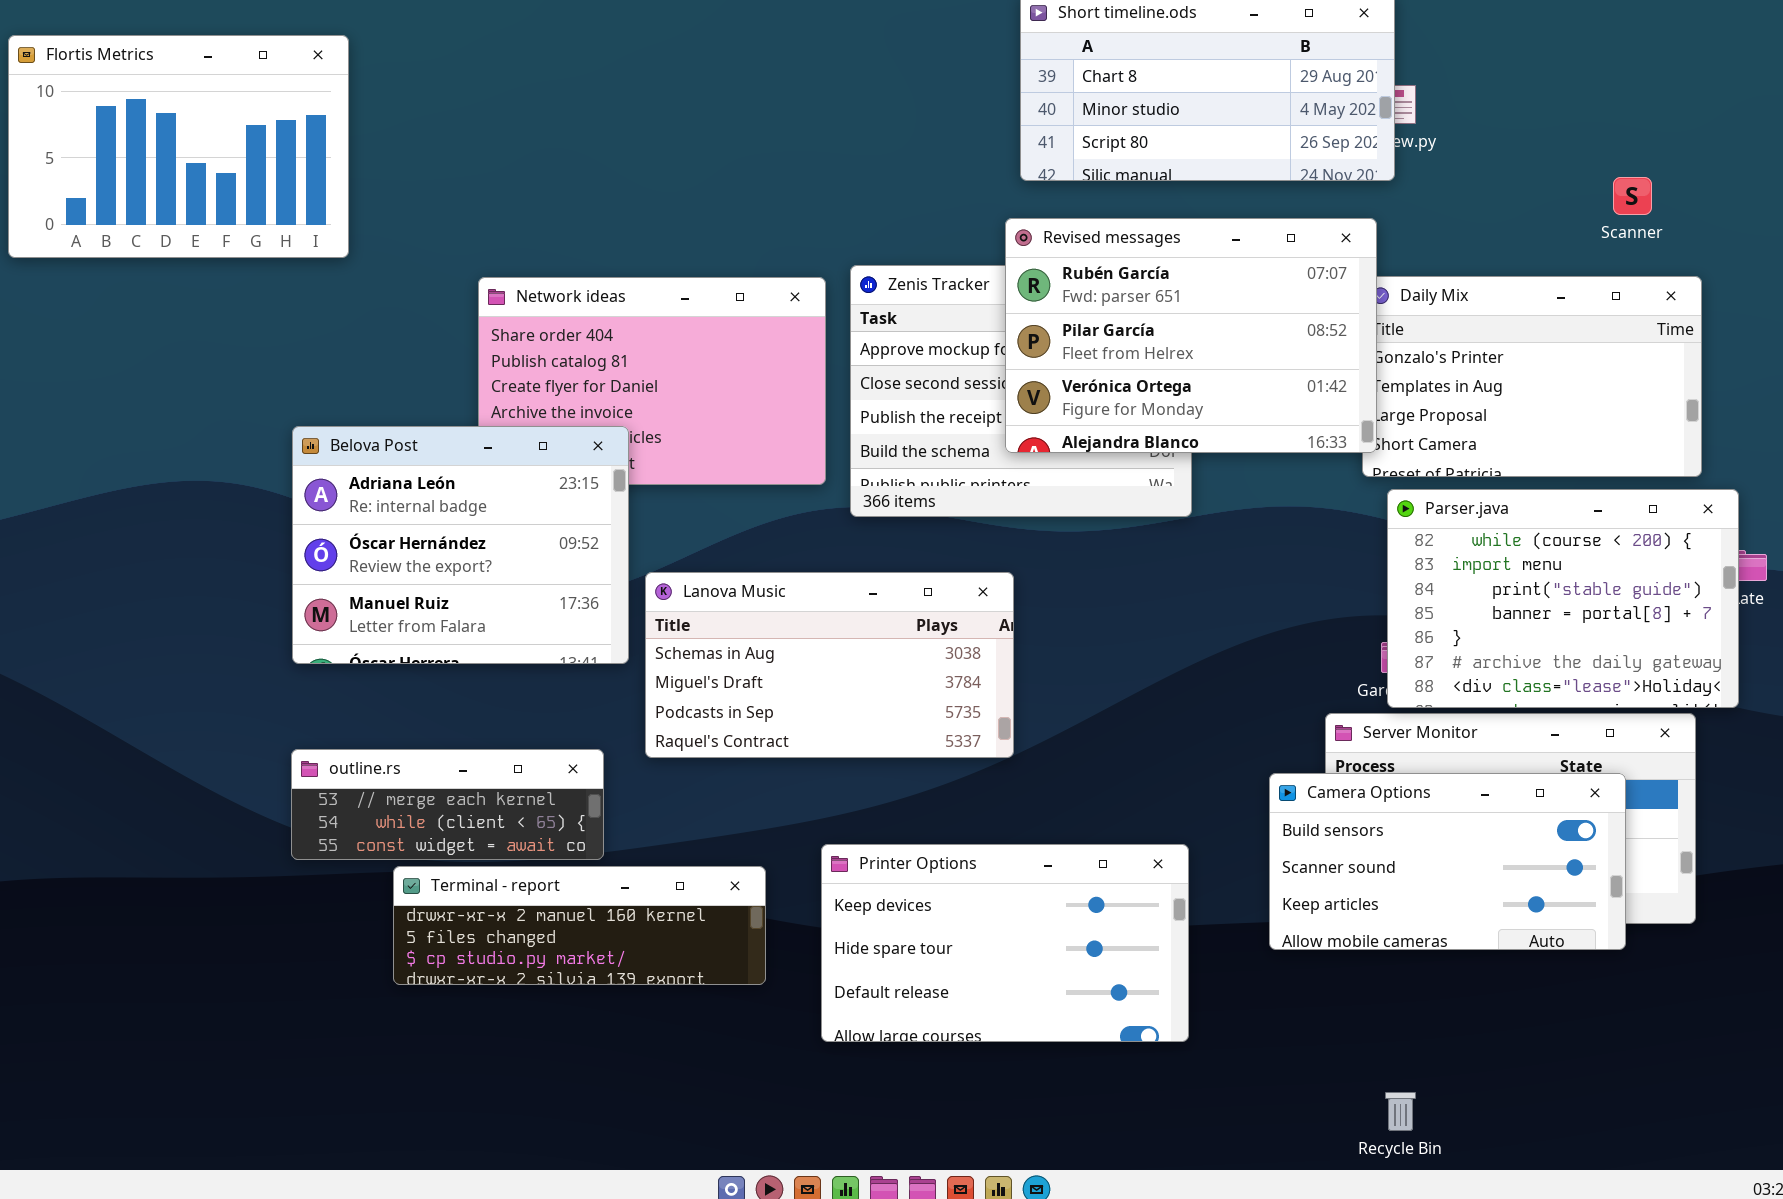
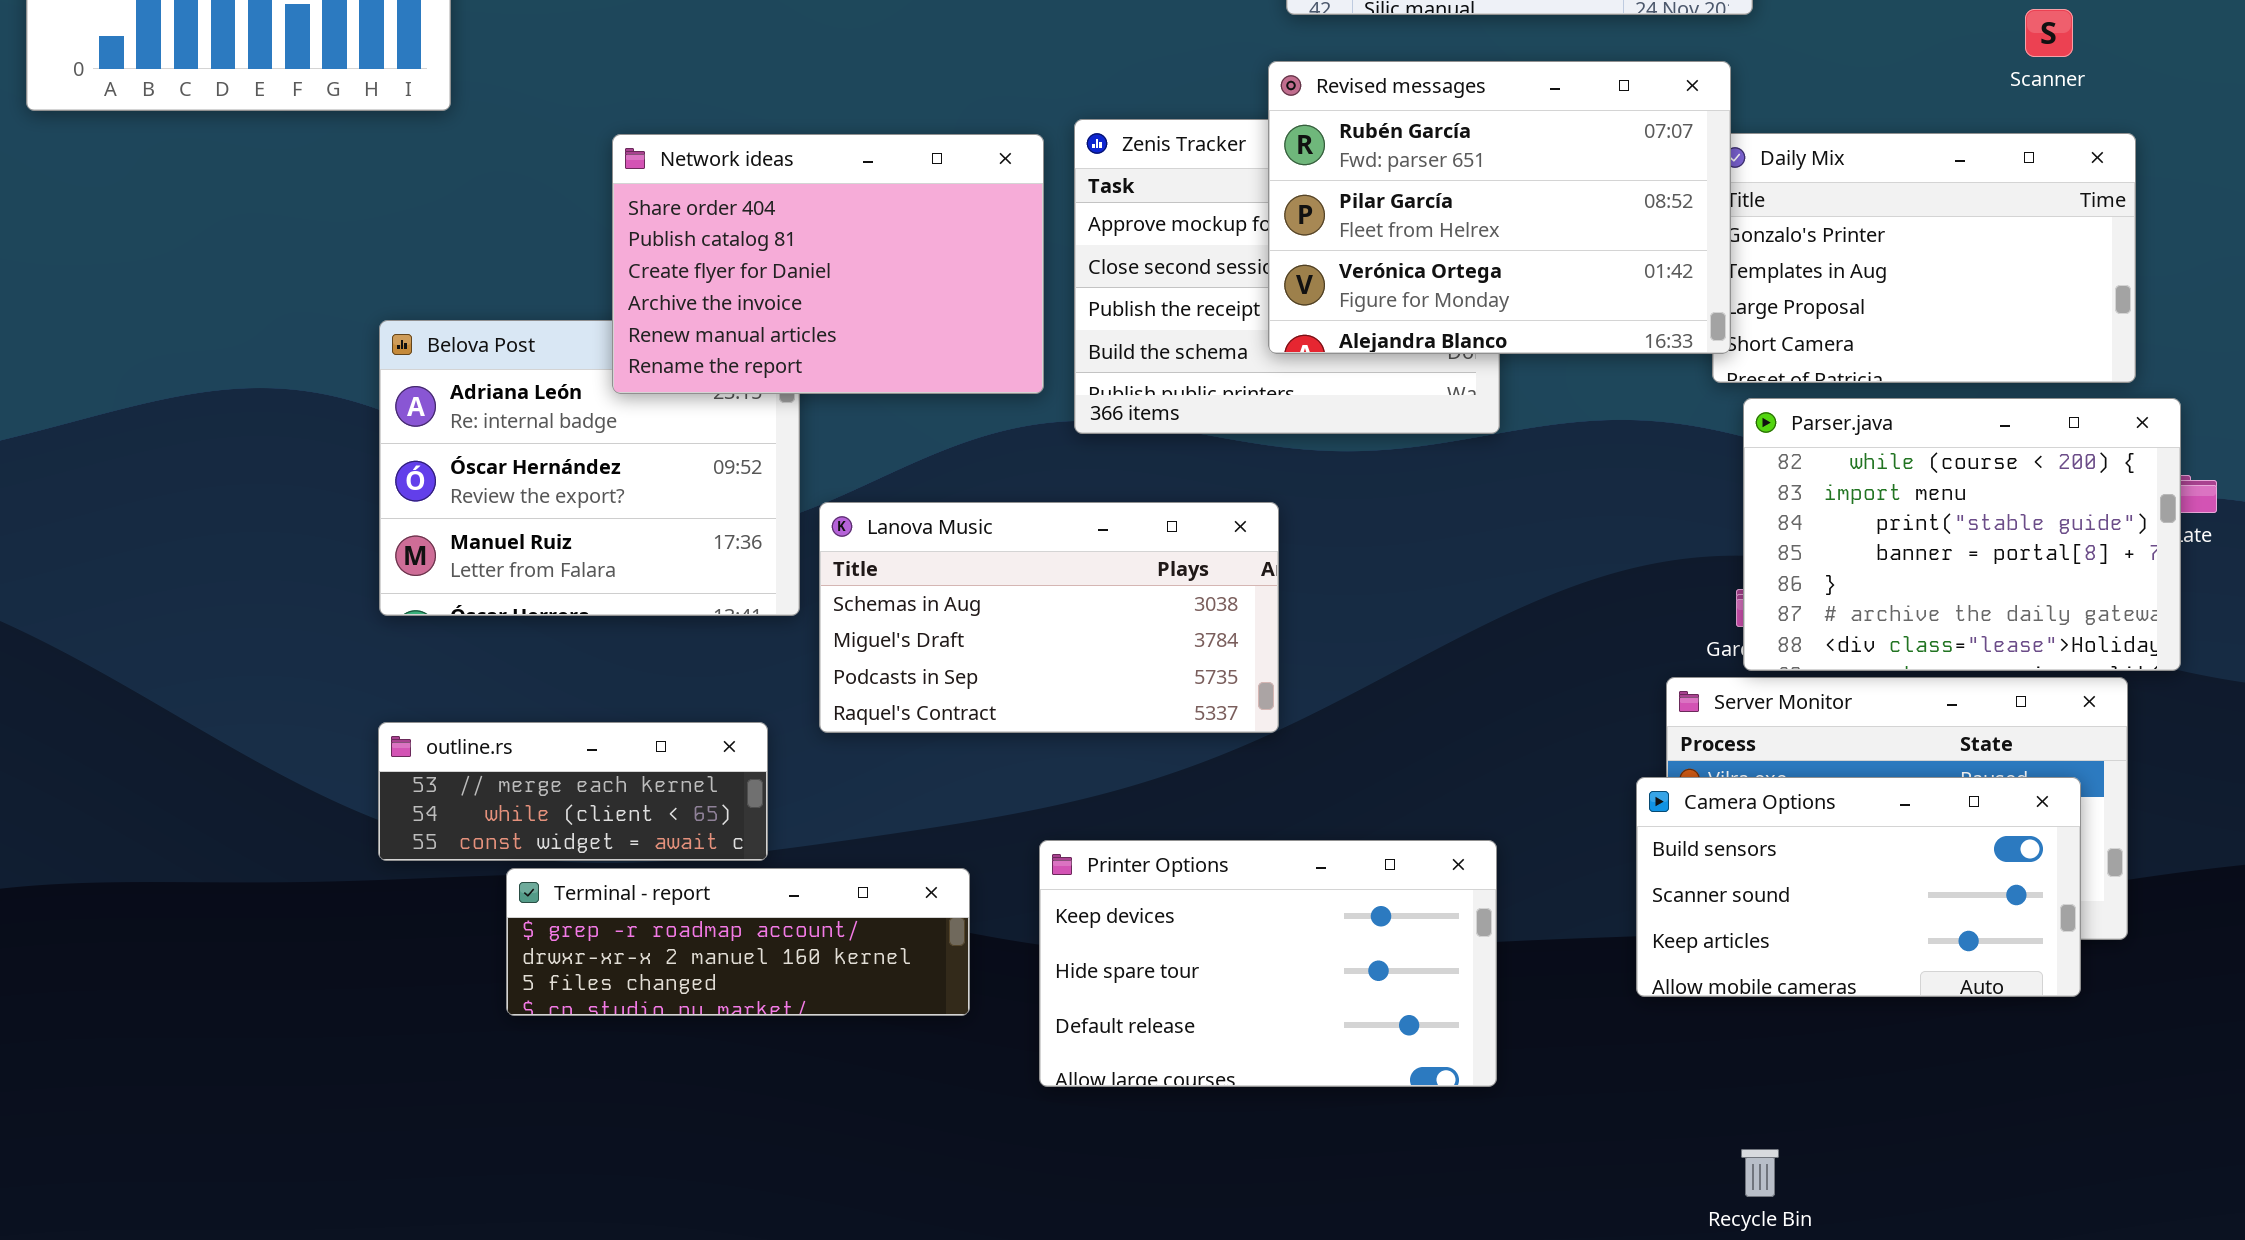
Network ideas: [478,277,826,485] -> [612,134,1044,394], raised
Camera Options: [1269,773,1626,950] -> [1636,777,2081,997], moved
Terminal - report: [393,866,766,985] -> [506,868,970,1016], scrolled up 1 row

